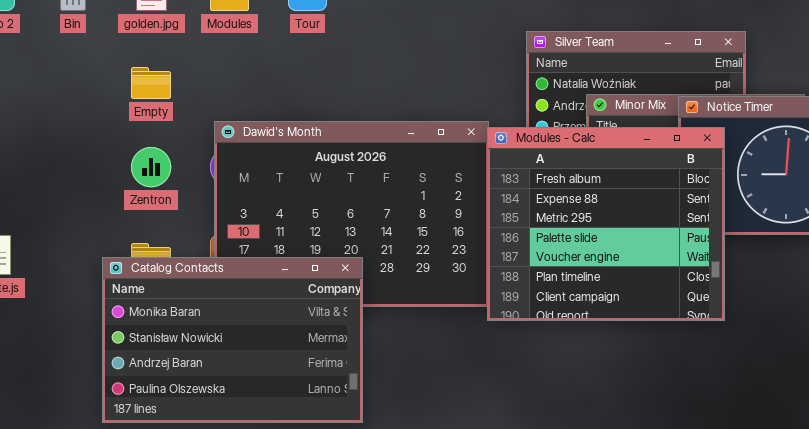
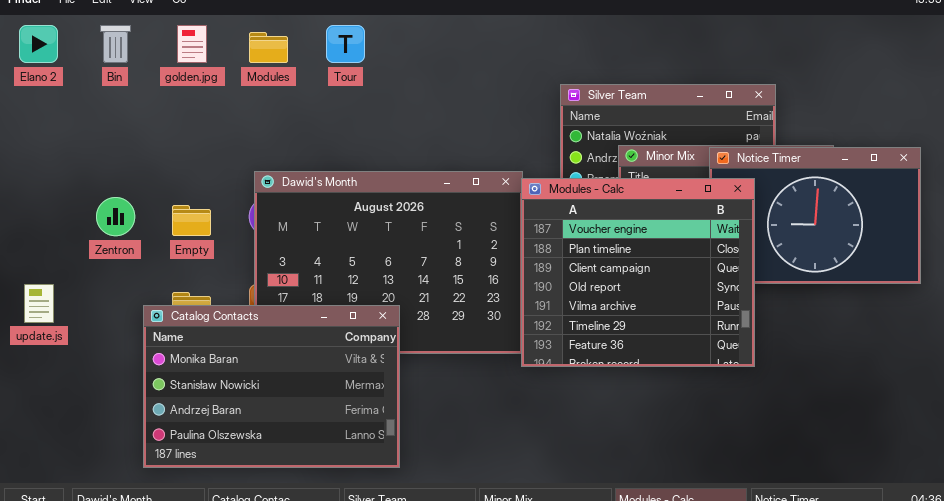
Empty: [131,67,171,99] -> [172,205,211,236], moved
Modules - Calc: [487,127,725,321] -> [521,178,755,367], scrolled down 4 rows
Zentron: [131,147,171,187] -> [96,197,135,236], moved

